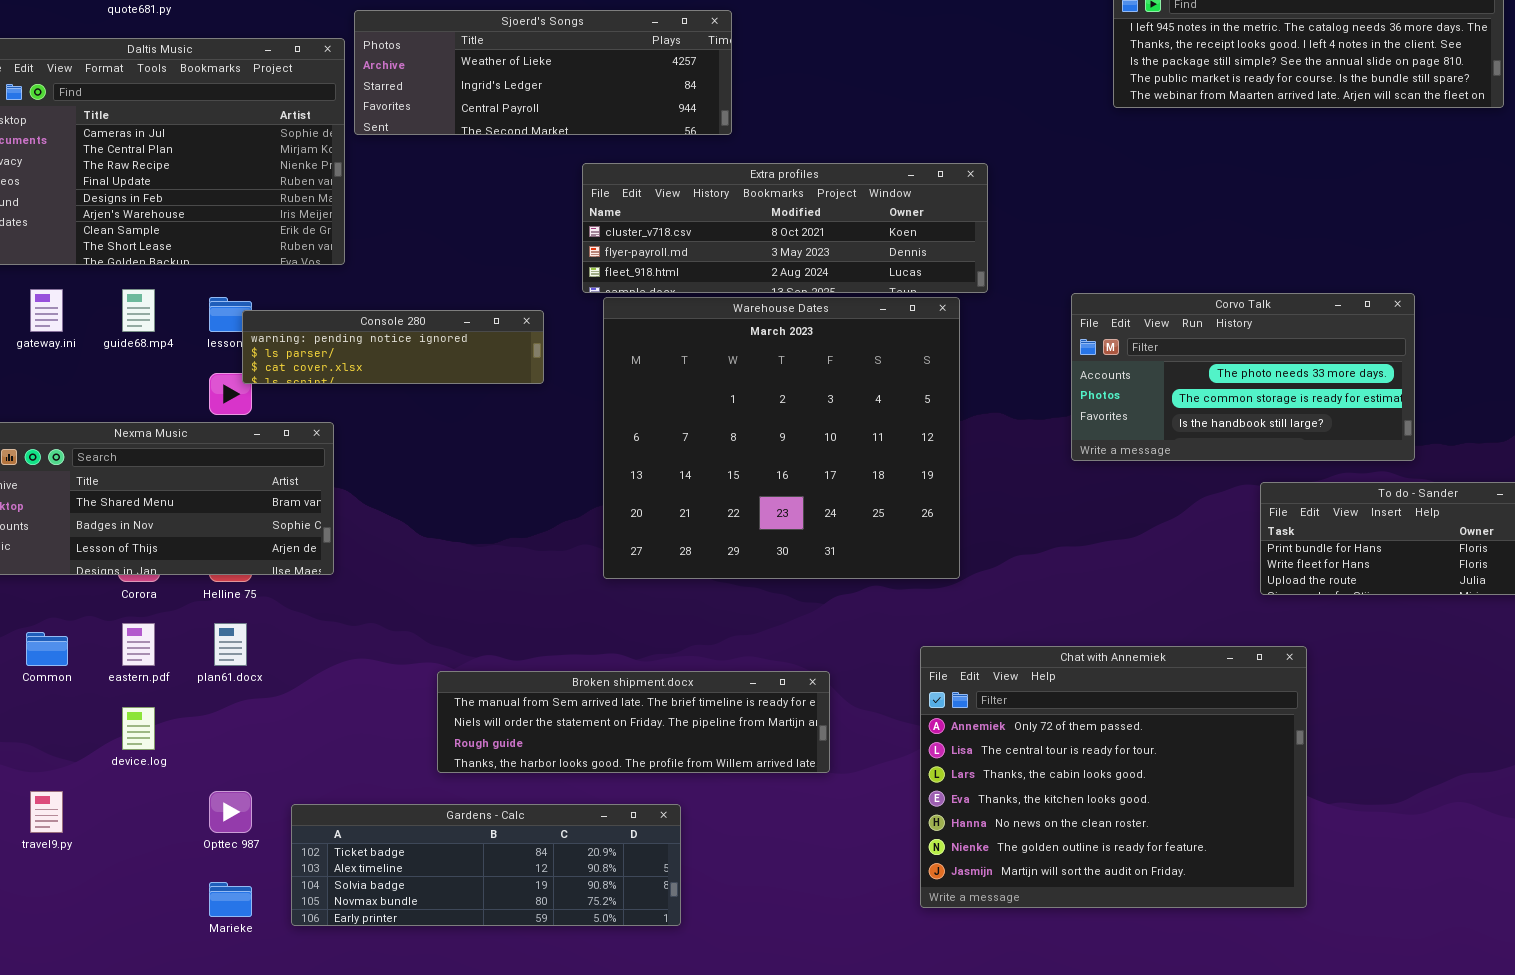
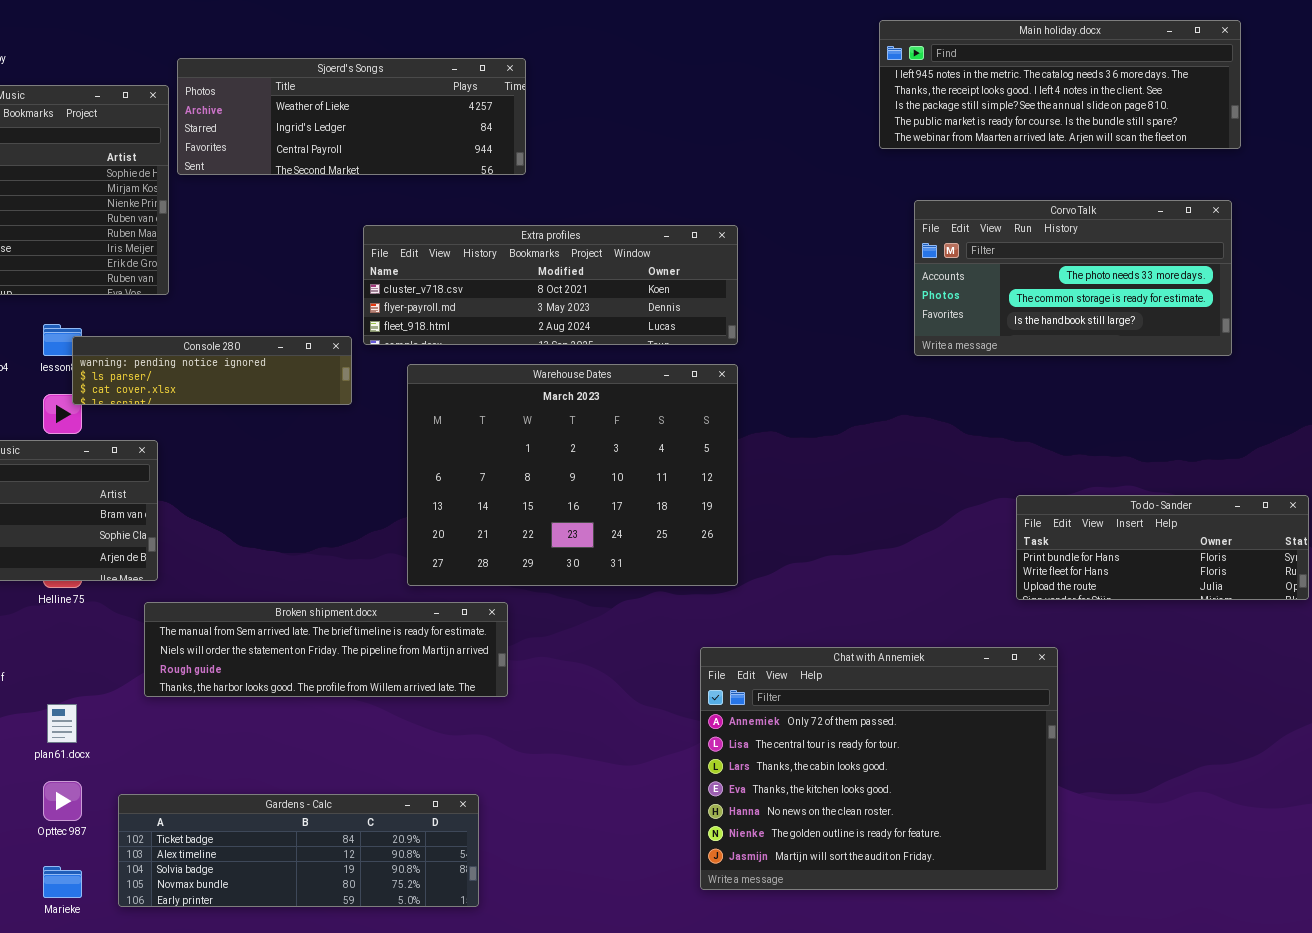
Extra profiles: [582,163,988,293] -> [363,225,738,345], moved
Corvo Talk: [1071,293,1415,461] -> [914,200,1232,356], moved
Warehouse Dates: [603,297,960,579] -> [407,364,738,586], resized
plan61.docx: [214,623,247,666] -> [47,704,77,743], moved
Broken shipment.docx: [437,671,830,773] -> [144,602,508,697], moved

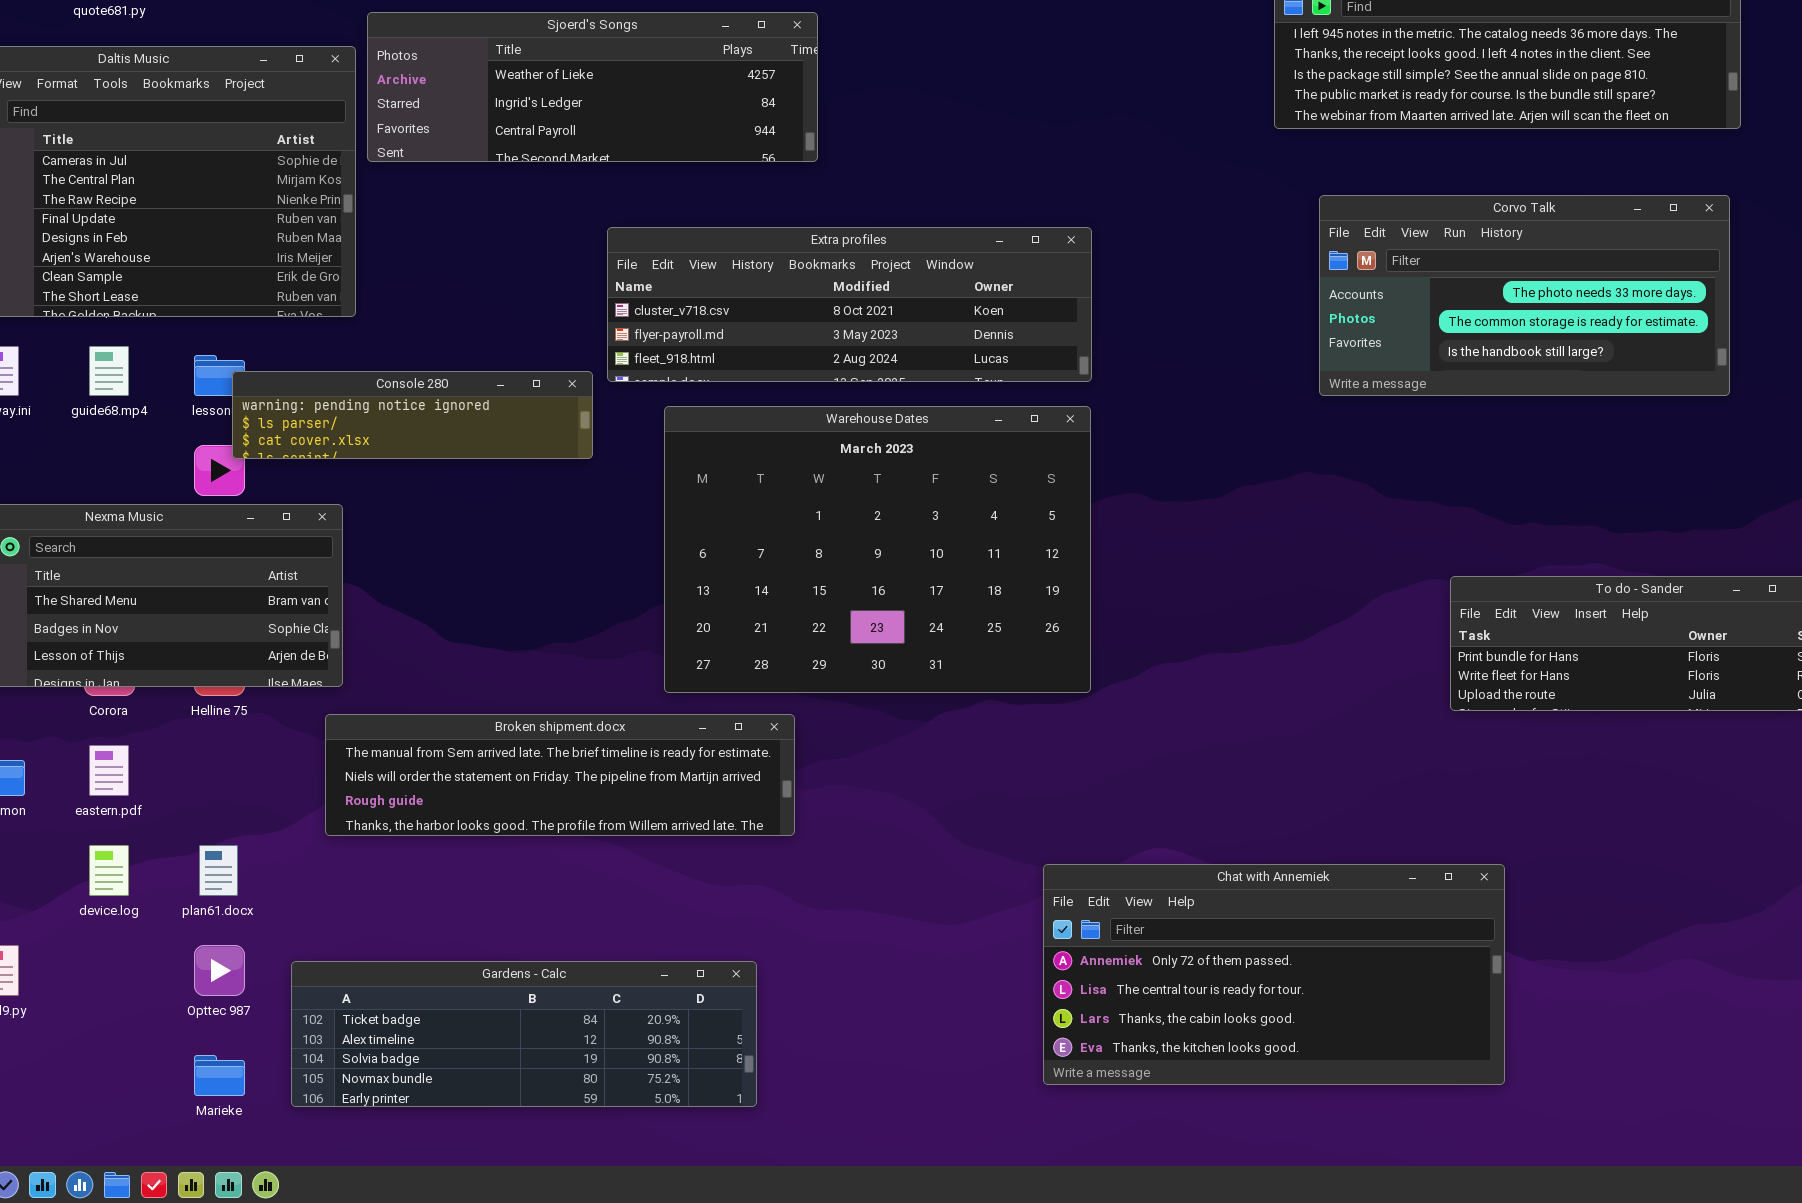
Chat with Annemiek: [700,647,1058,890] -> [1043,864,1505,1085], resized

